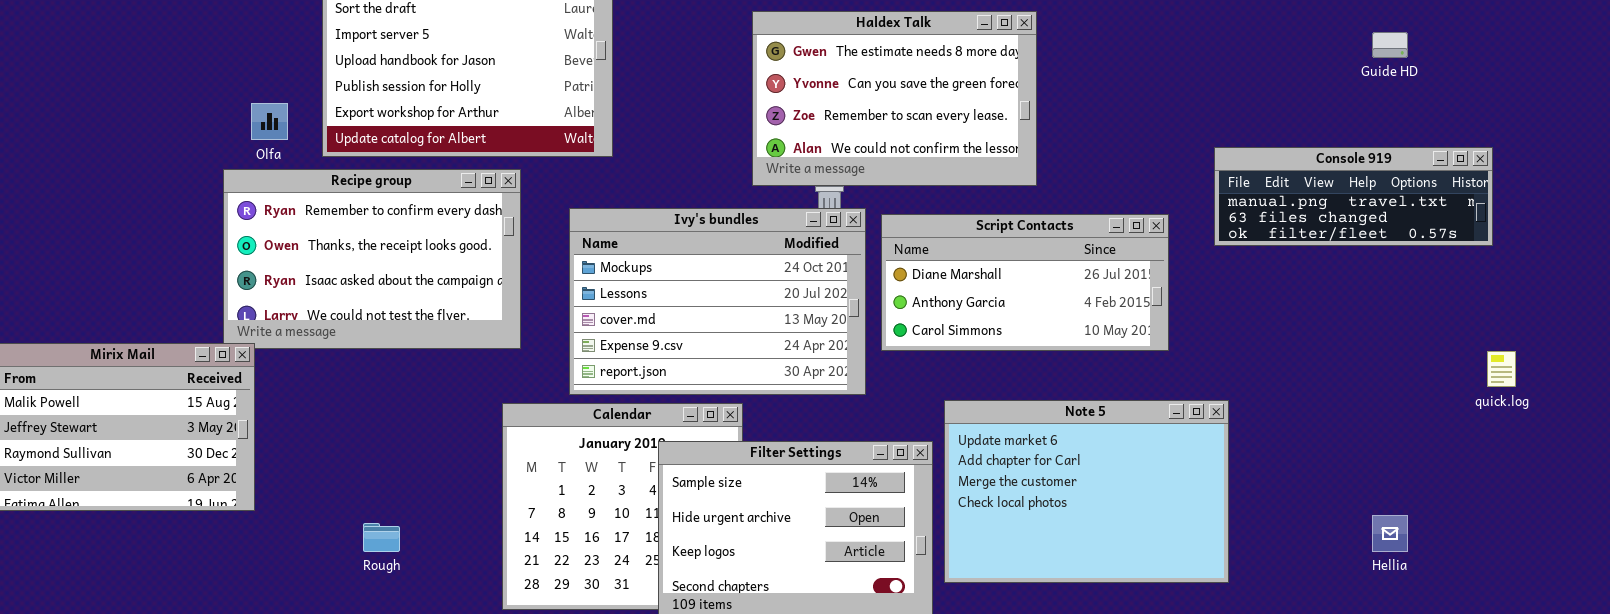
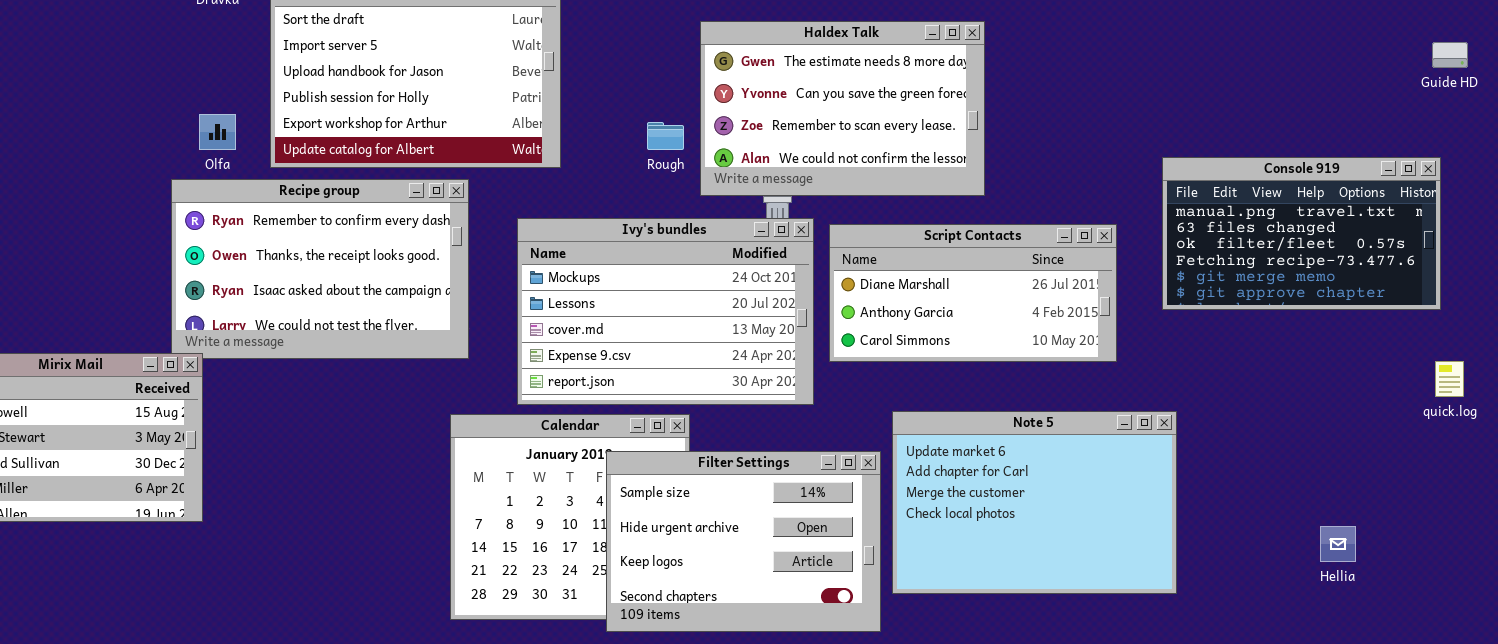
Guide HD: [1372,32,1408,58] -> [1432,42,1468,68], moved
Console 919: [1214,147,1493,246] -> [1162,157,1441,310], resized
Rough: [363,523,400,552] -> [647,122,684,150], moved

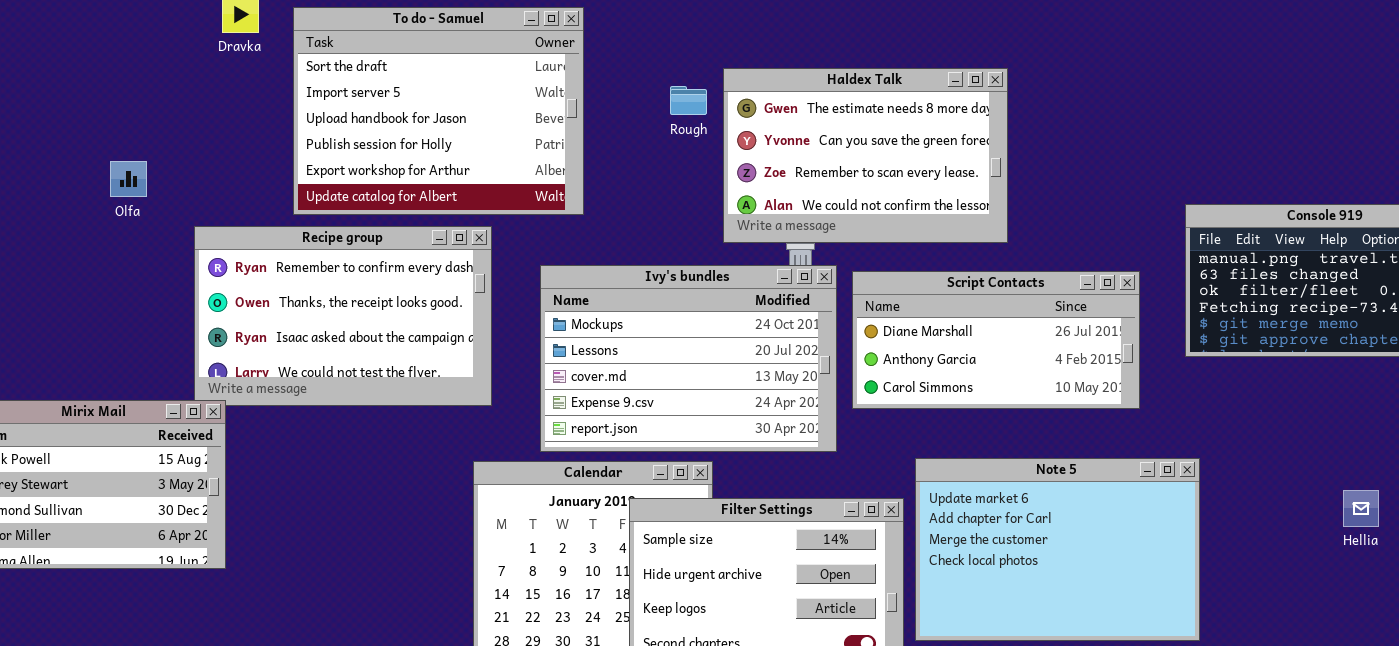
Olfa: [199,114,236,150] -> [110,161,147,197], moved
Rough: [647,122,684,150] -> [670,86,707,115], moved
Hellia: [1320,526,1356,562] -> [1343,490,1379,527], moved

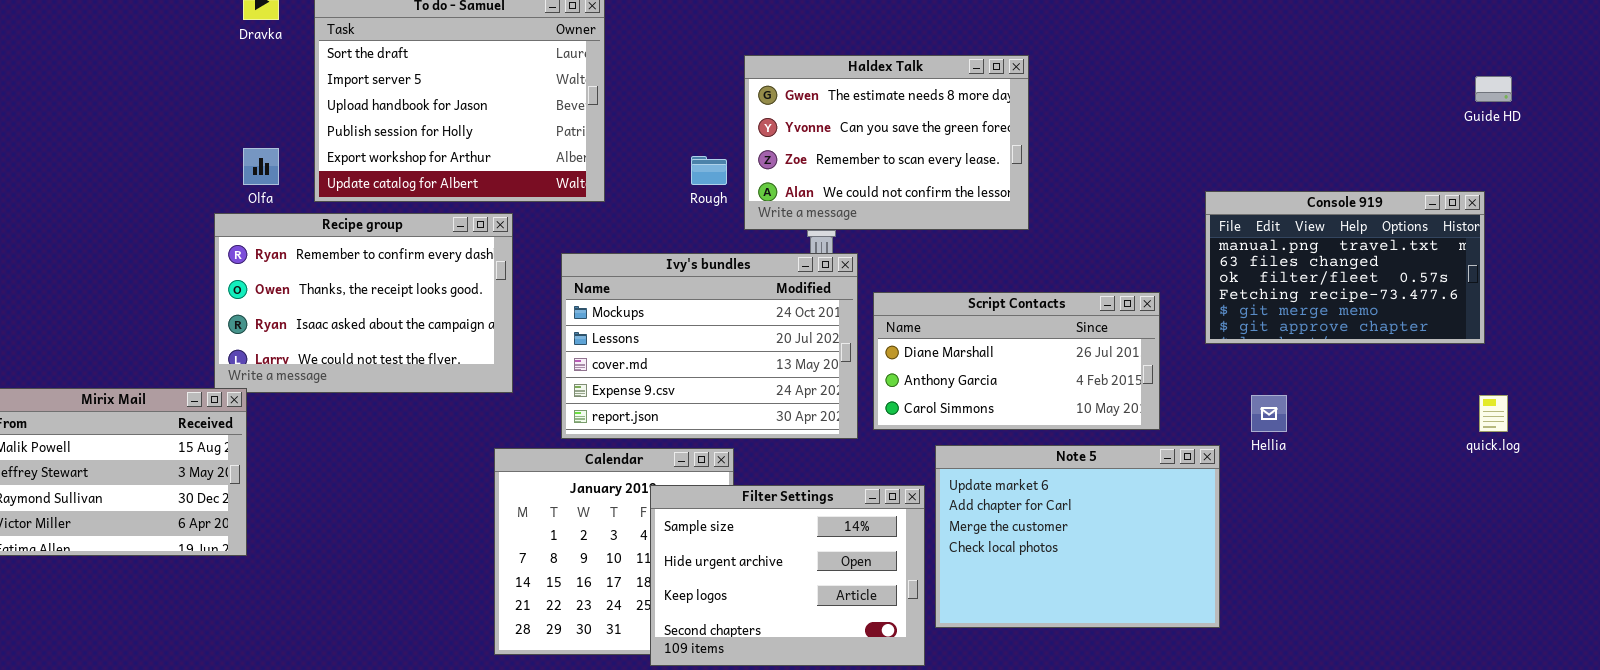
Rough: [670,86,707,115] -> [691,156,727,185], moved
Olfa: [110,161,147,197] -> [243,148,279,185], moved
Script Contacts: [852,271,1140,409] -> [873,292,1160,430], moved
Hellia: [1343,490,1379,527] -> [1251,395,1287,432], moved

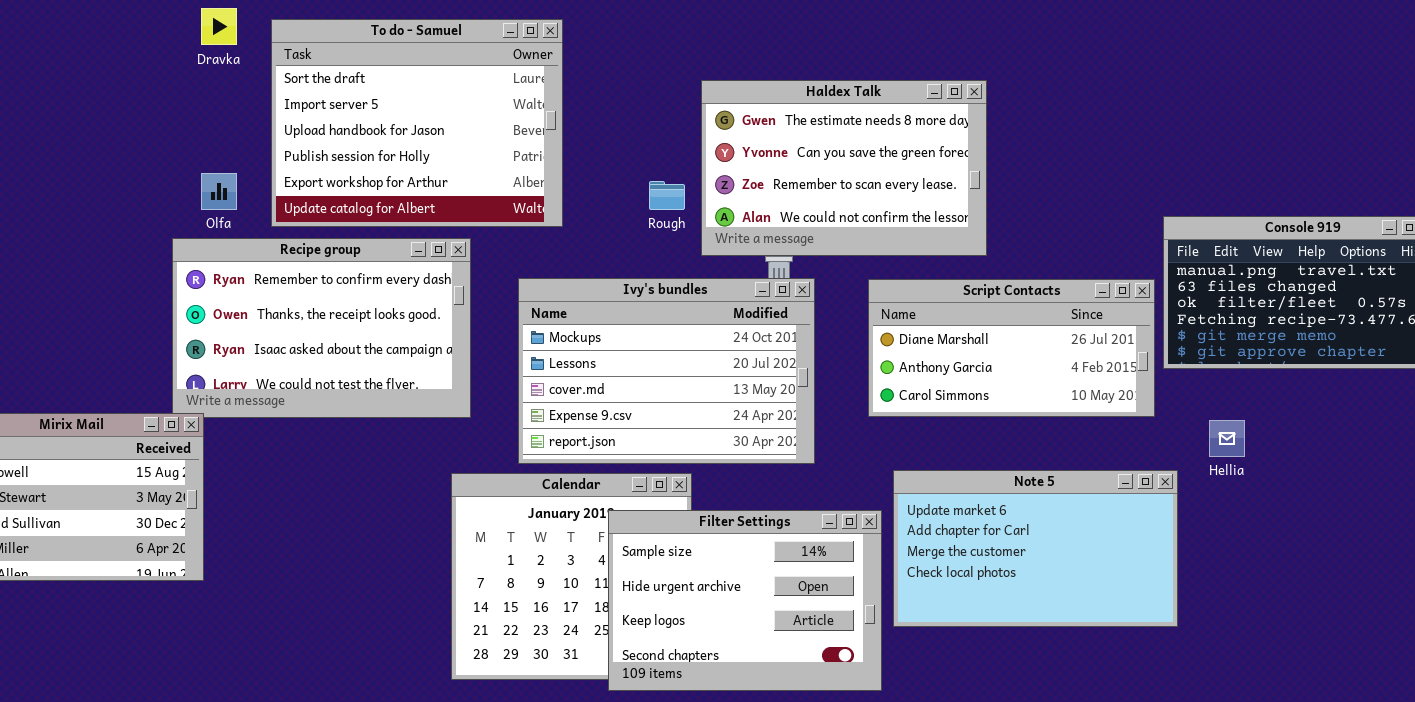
Script Contacts: [873,292,1160,430] -> [868,279,1155,417], moved
Note 5: [935,445,1220,628] -> [893,470,1178,627], resized

